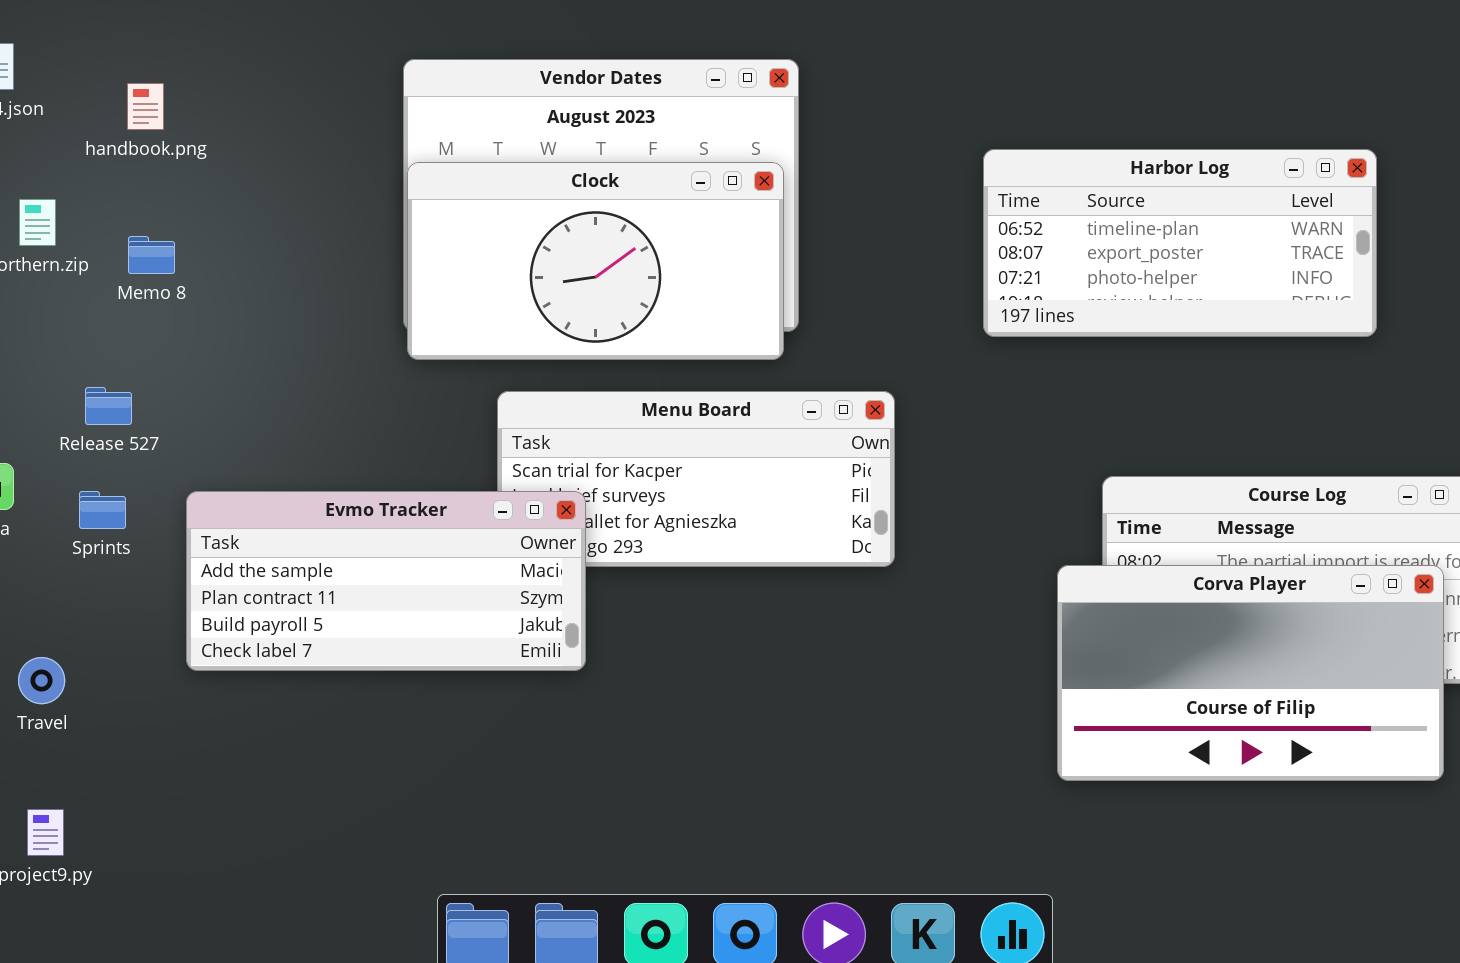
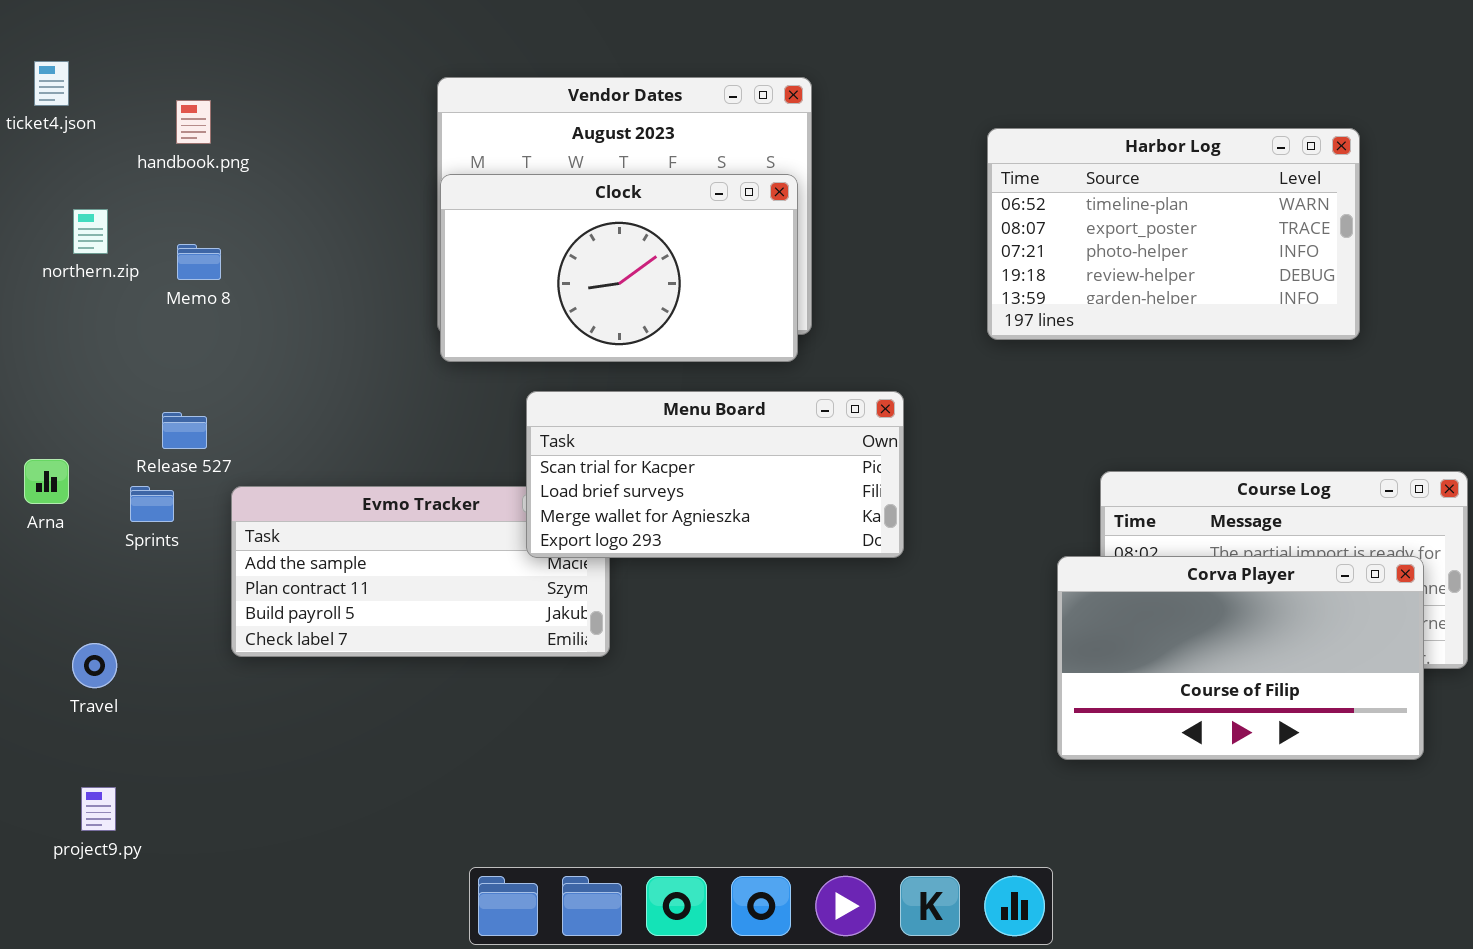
Harbor Log: [983,149,1377,337] -> [987,128,1360,340], resized
Release 527: [85,387,132,425] -> [162,412,207,449], moved
Menu Board: [497,391,895,567] -> [526,391,904,558], raised

